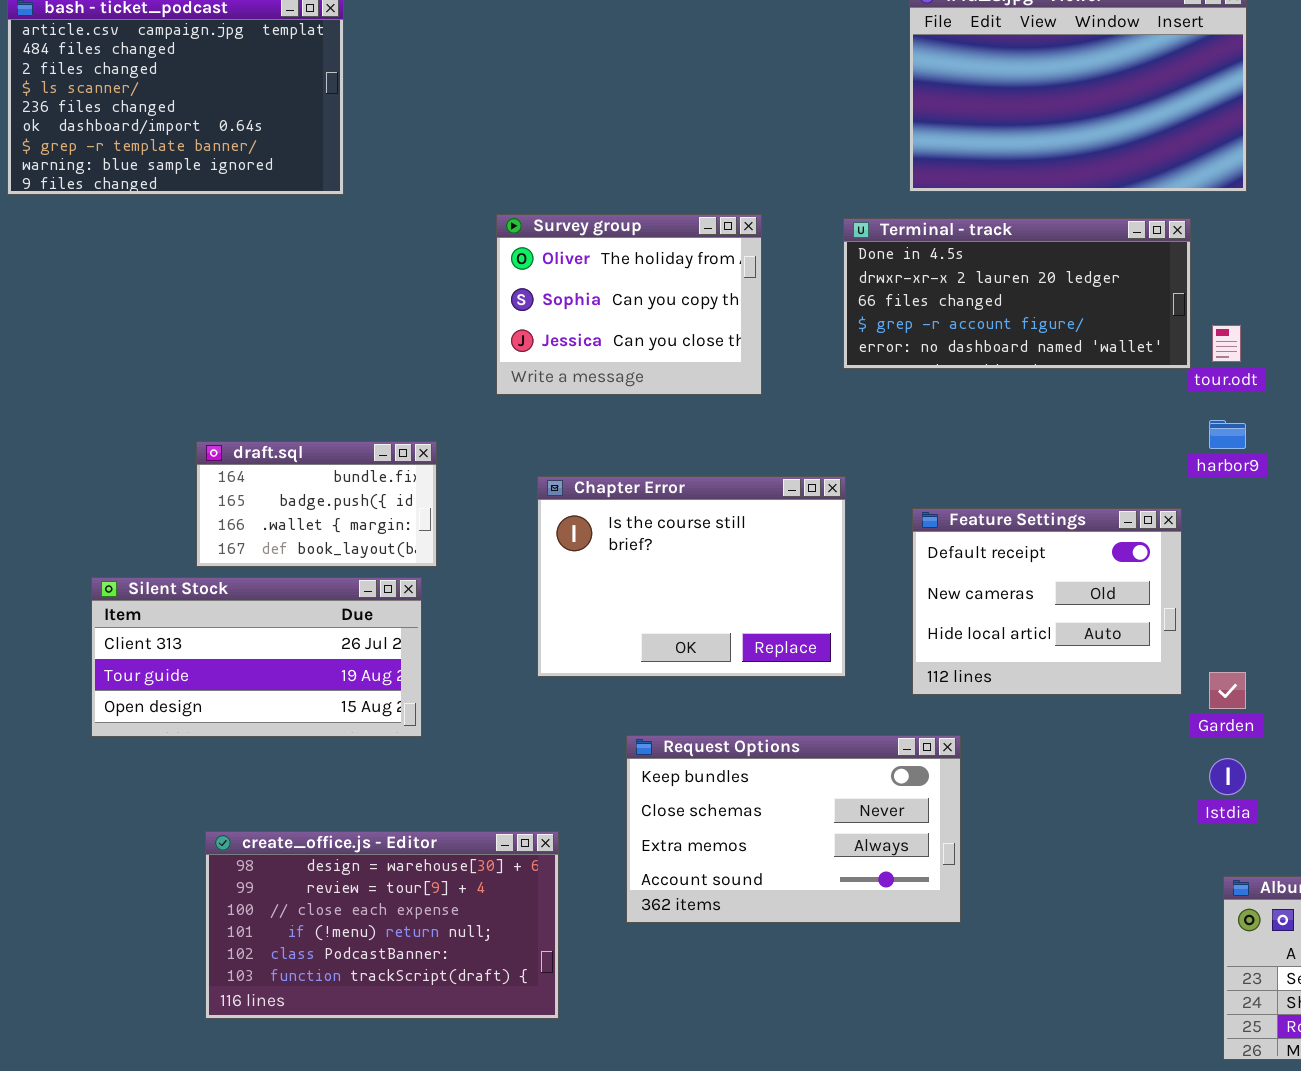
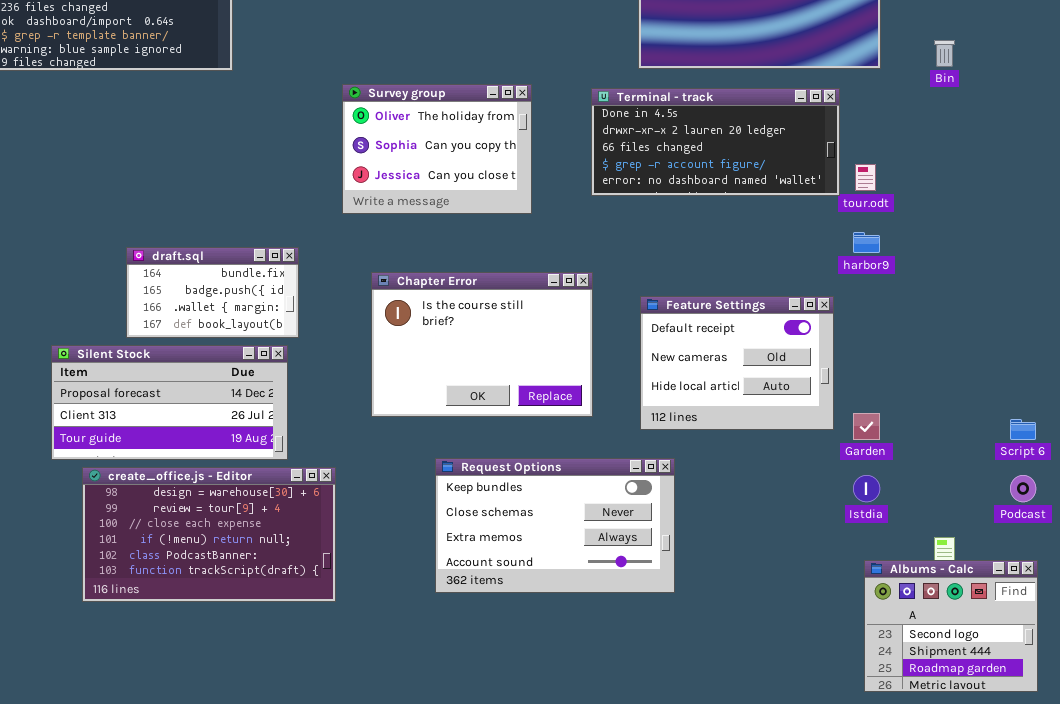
Silent Stock: [91,577,422,737] -> [51,345,288,460], scrolled up 1 row
create_office.js - Editor: [205,831,559,1019] -> [82,467,336,602], moved

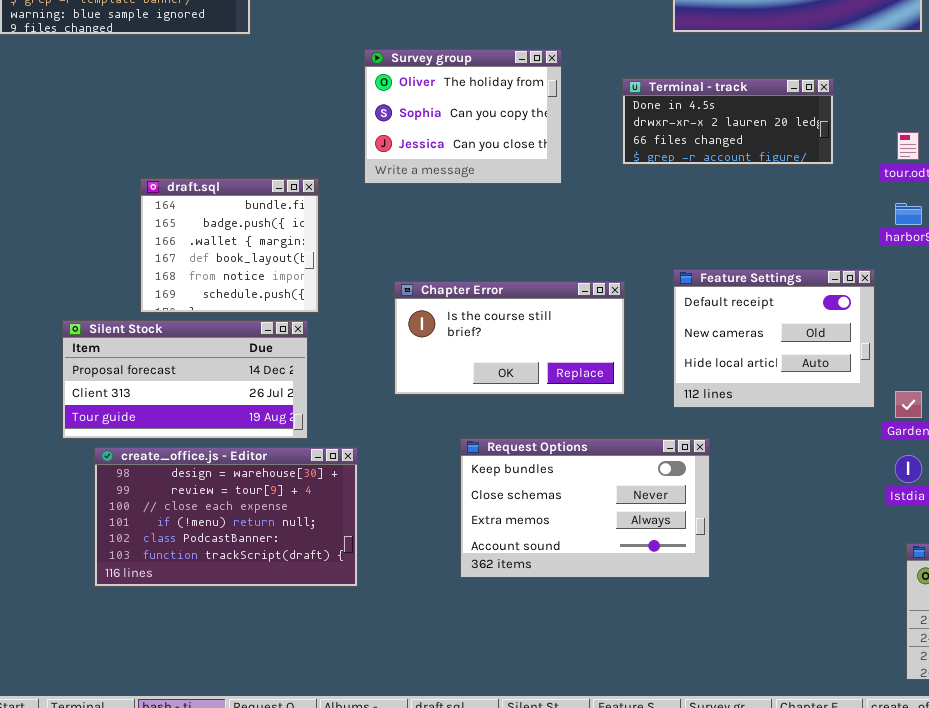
Terminal - track: [591,88,840,196] -> [622,78,834,165], resized
draft.sql: [126,247,299,338] -> [140,178,319,313], resized
Chapter Error: [371,272,593,417] -> [394,281,625,395], resized

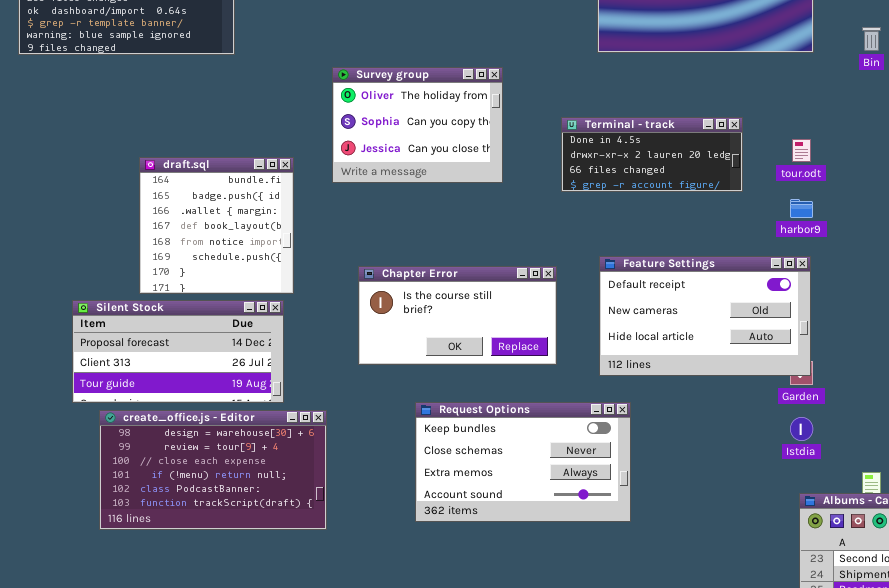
Terminal - track: [622,78,834,165] -> [561,117,743,192], moved
draft.sql: [140,178,319,313] -> [139,157,294,294], resized
Feature Settings: [673,269,875,408] -> [599,256,811,376], resized

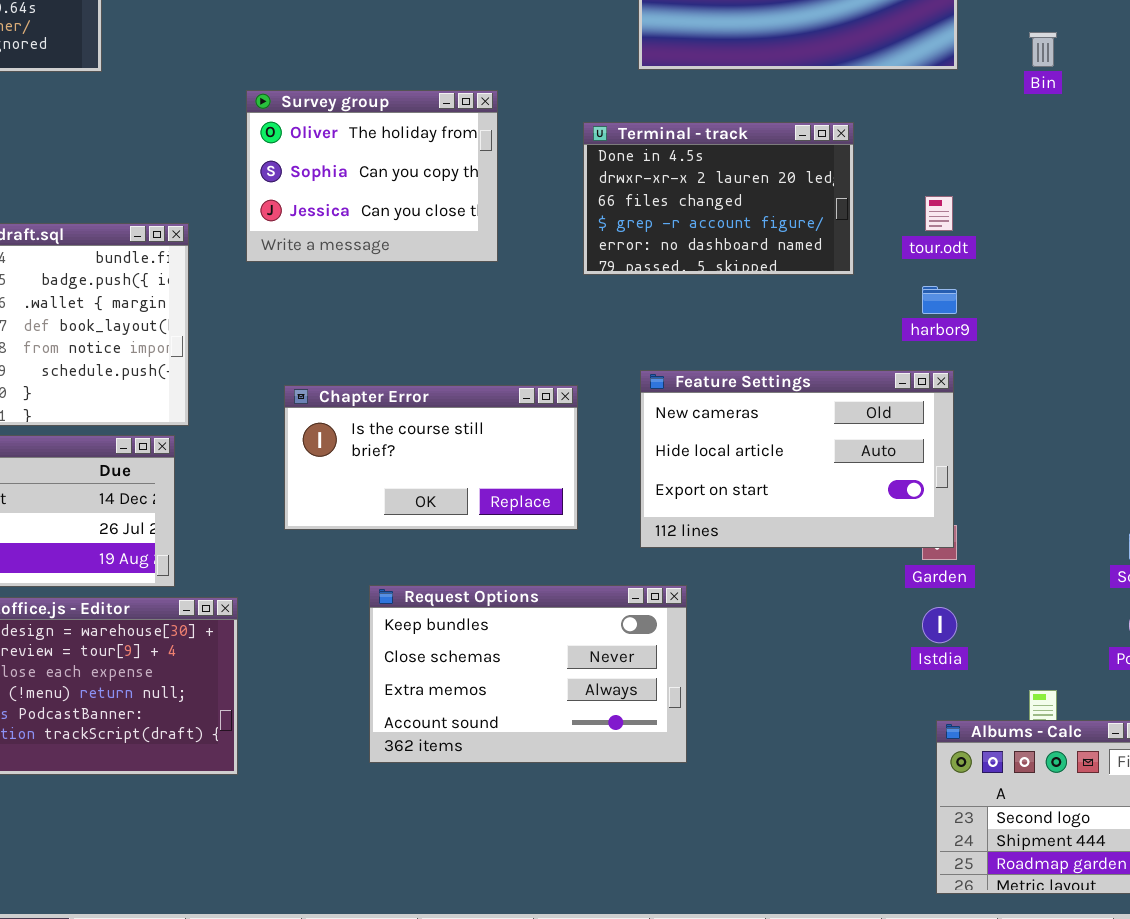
Terminal - track: [561,117,743,192] -> [583,122,854,275], resized
Feature Settings: [599,256,811,376] -> [640,370,954,548], scrolled down 1 row

